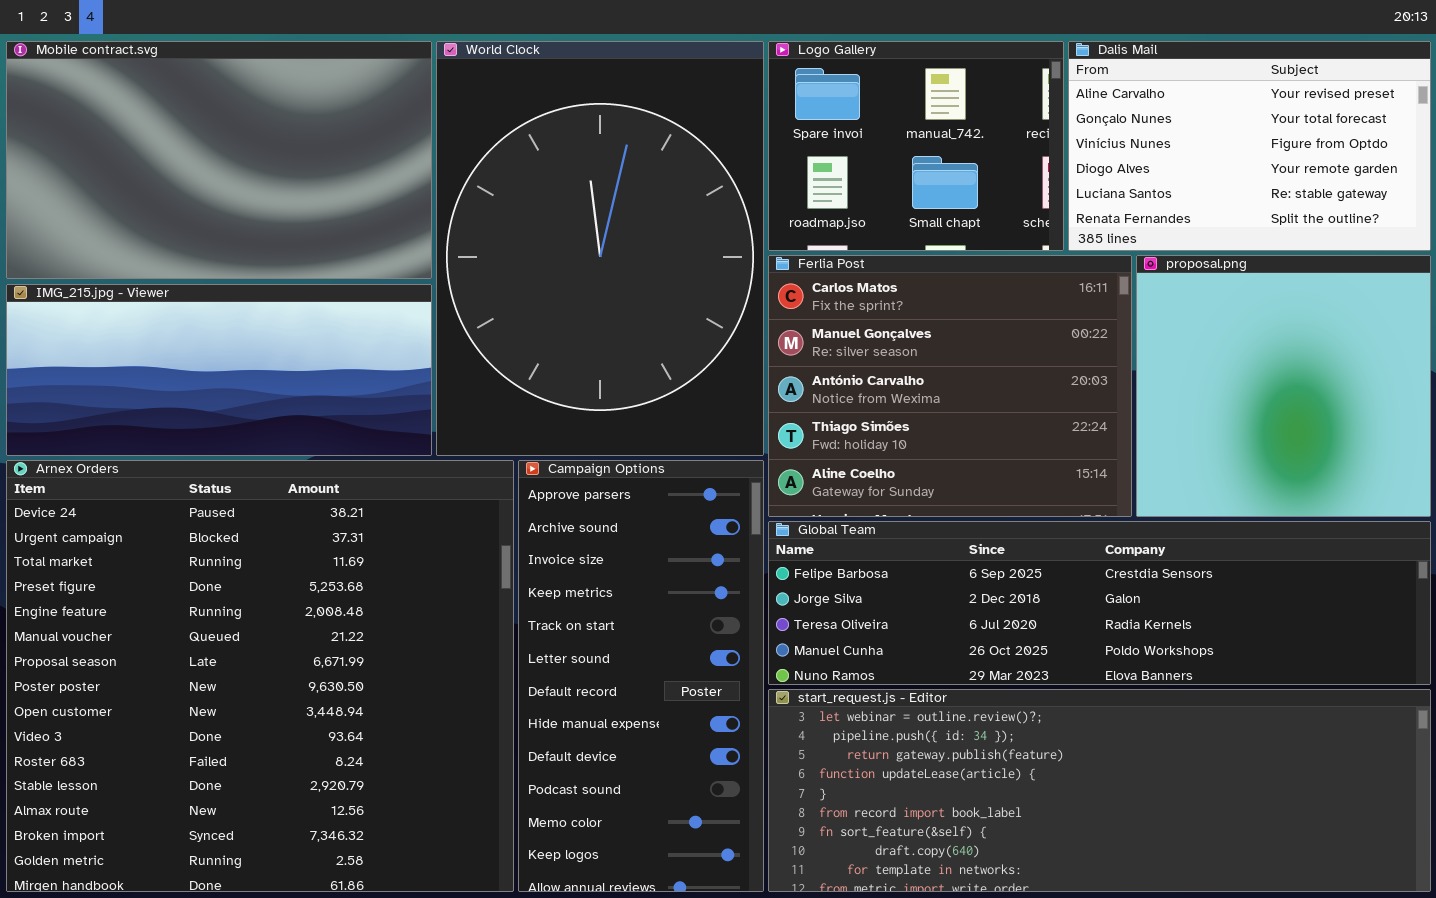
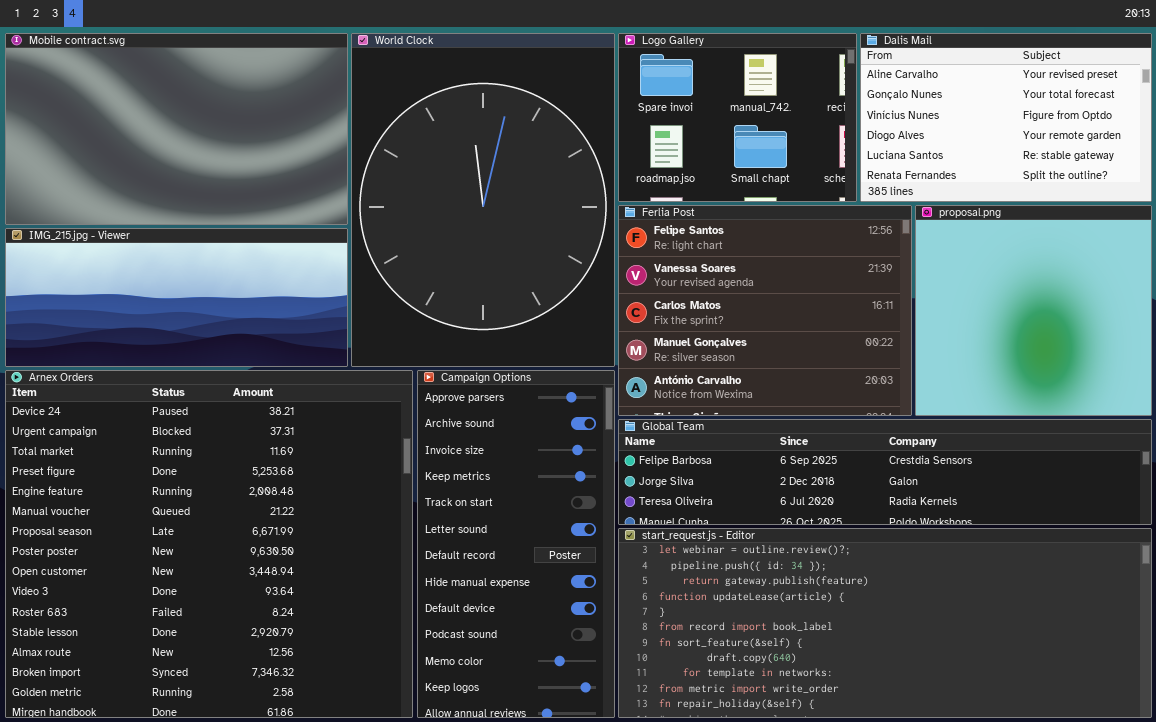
Ferlia Post: [768,255,1132,517] -> [618,205,912,416], scrolled up 2 rows
Global Team: [768,521,1431,685] -> [618,419,1152,525], resized
start_request.js - Editor: [768,689,1431,892] -> [618,528,1152,718], resized

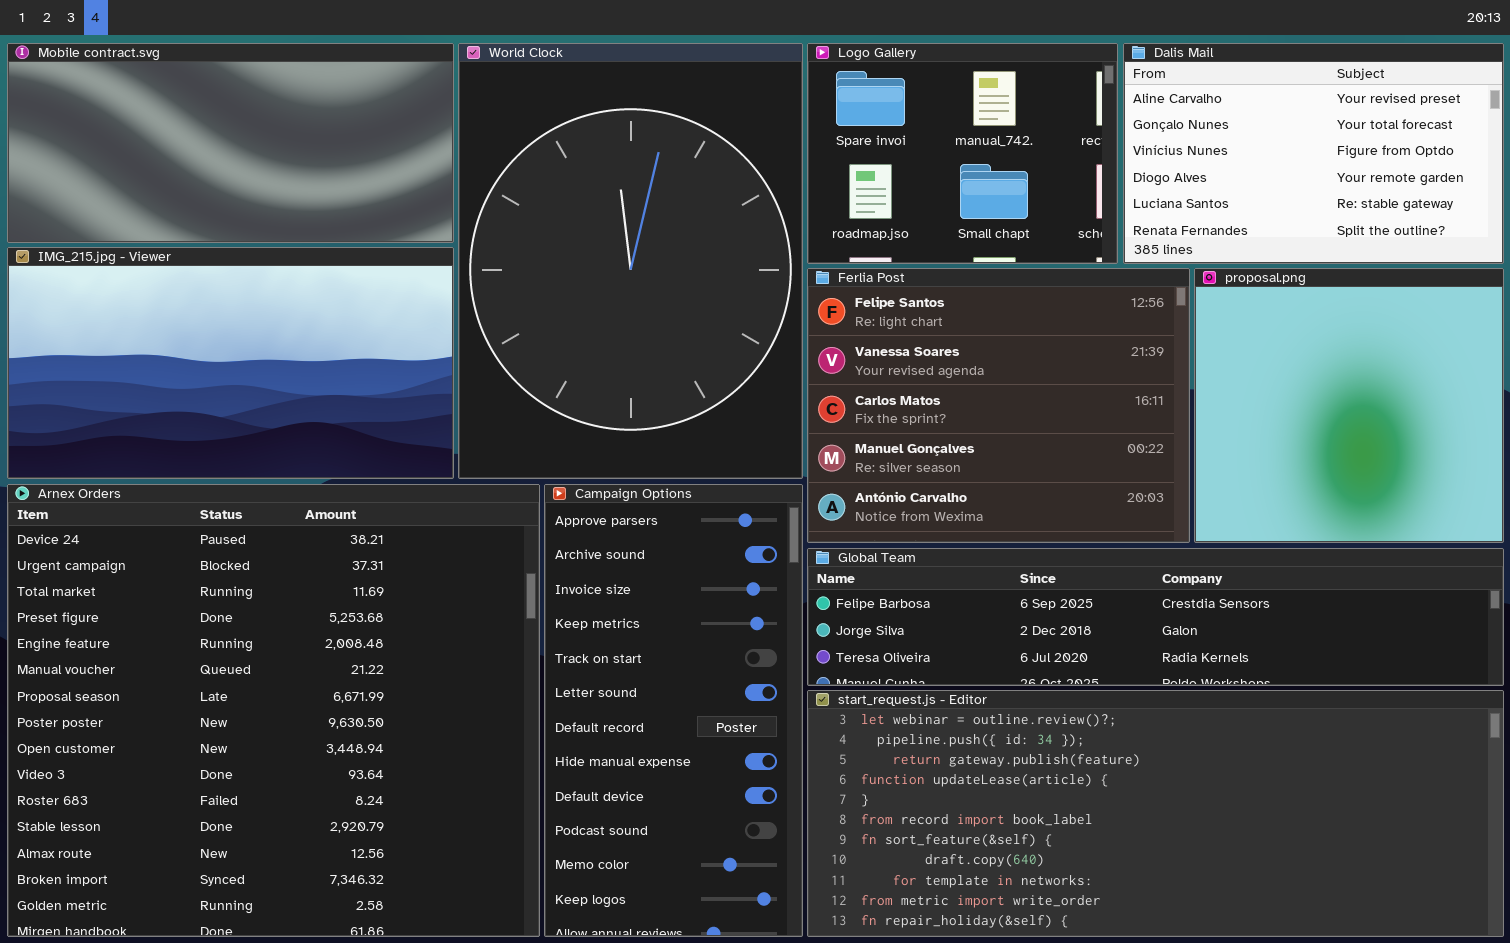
Mobile contract.svg: [5,33,348,225] -> [7,43,454,243], resized
IMG_215.jpg - Viewer: [5,228,348,367] -> [7,247,454,479], resized

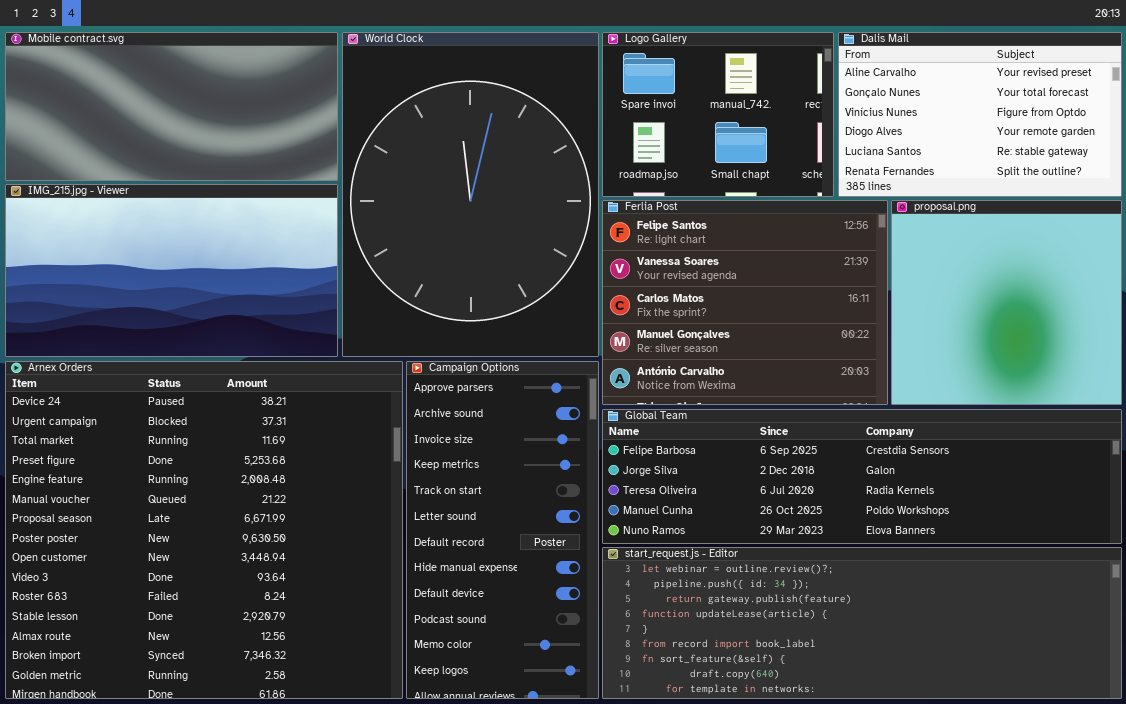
Global Team: [807,548,1504,686] -> [602,409,1122,544], resized
start_request.js - Editor: [807,690,1504,937] -> [602,547,1122,699], resized

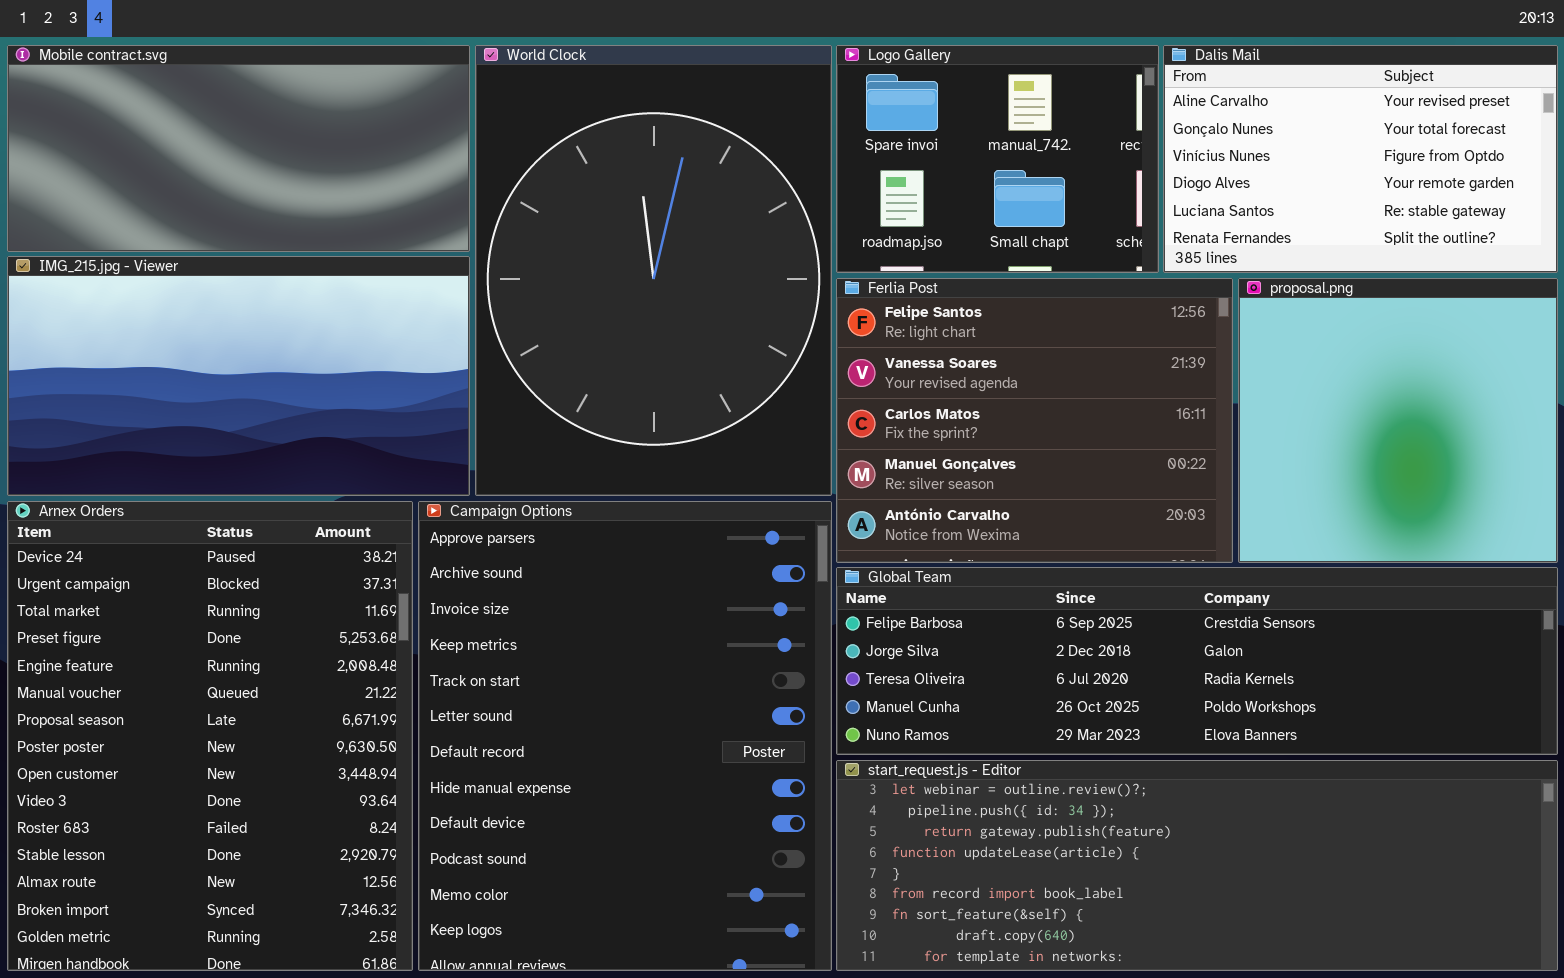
Arnex Orders: [5,361,403,699] -> [7,501,413,971], resized
Campaign Options: [406,361,599,699] -> [418,501,832,971], resized

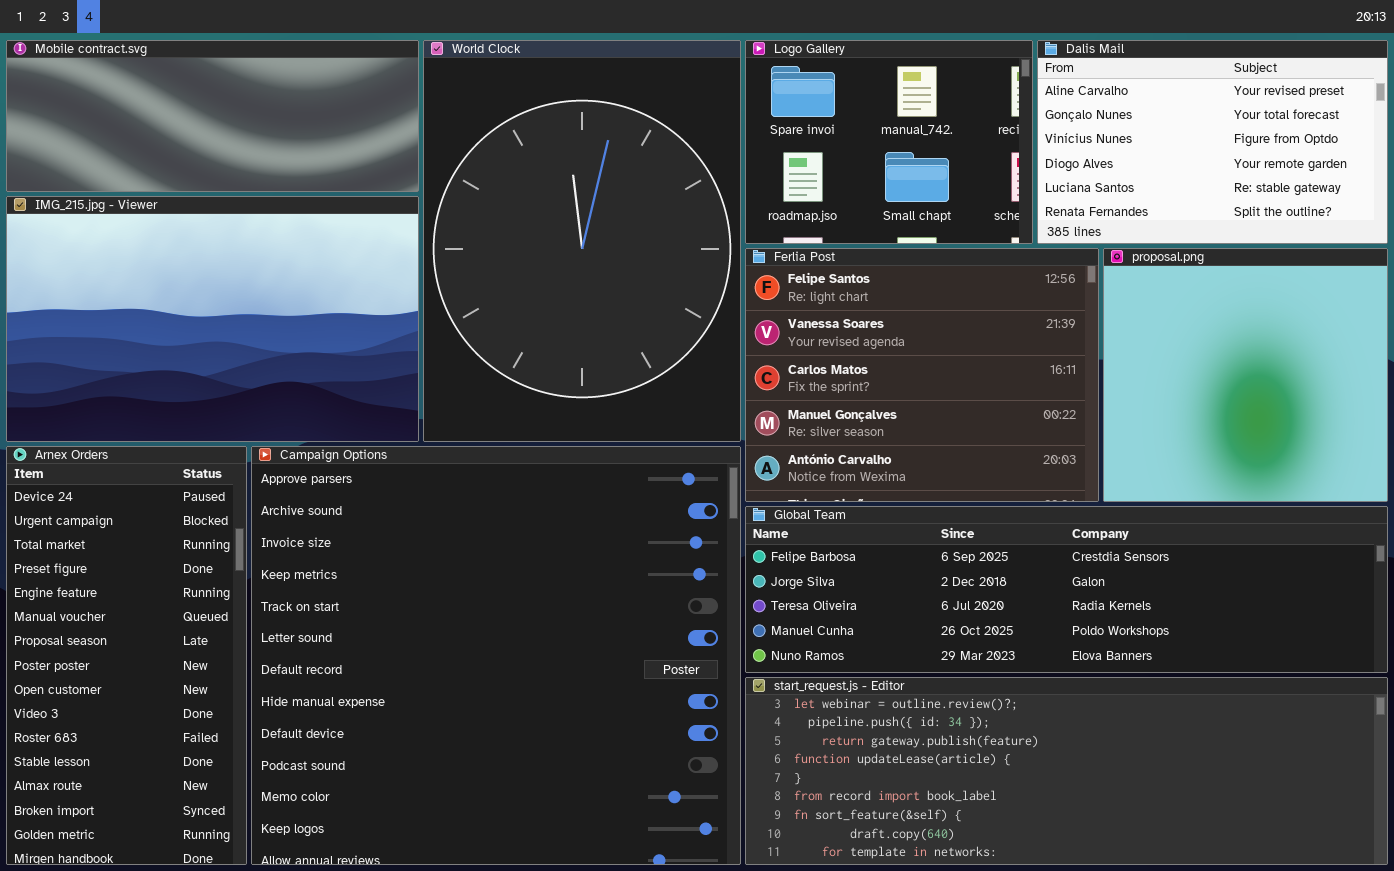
Mobile contract.svg: [7,45,470,252] -> [6,40,419,192], resized
IMG_215.jpg - Viewer: [7,256,470,496] -> [6,196,419,442], resized
Arnex Orders: [7,501,413,971] -> [6,446,247,865], resized
Campaign Options: [418,501,832,971] -> [251,446,741,865], resized

